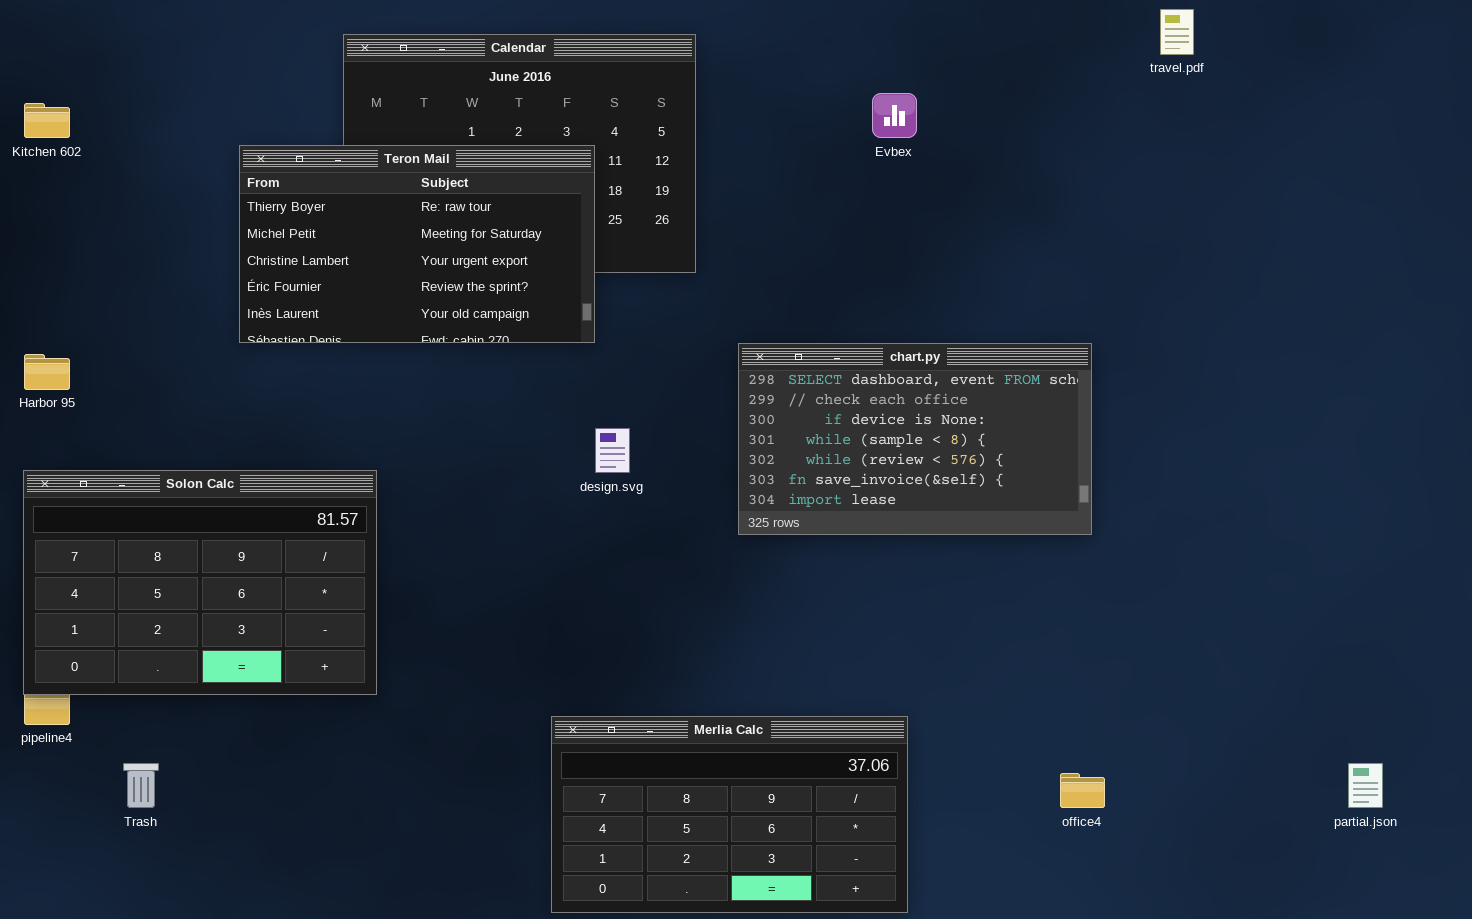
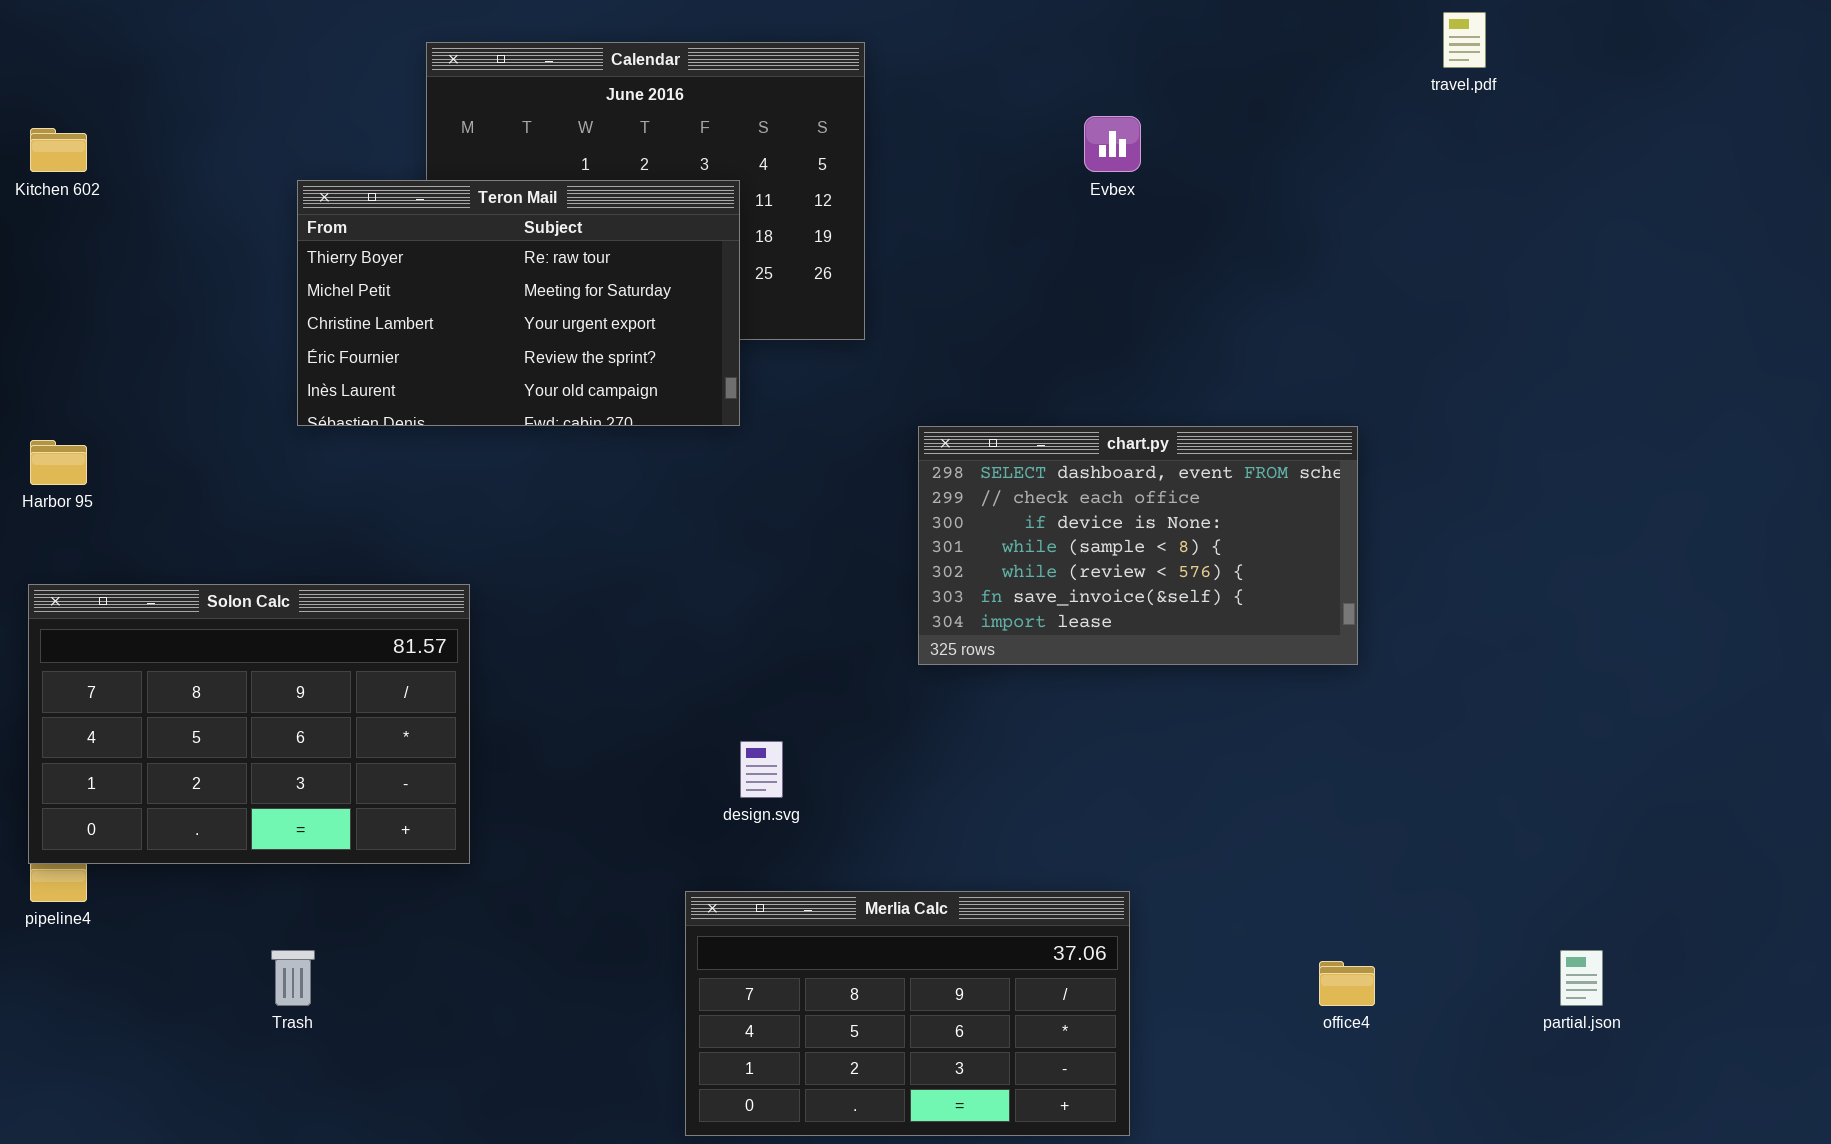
design.svg: [595,428,630,473] -> [740,741,783,798], moved
Trash: [123,763,159,808] -> [271,950,315,1006], moved
partial.json: [1348,763,1383,808] -> [1560,950,1603,1006], moved

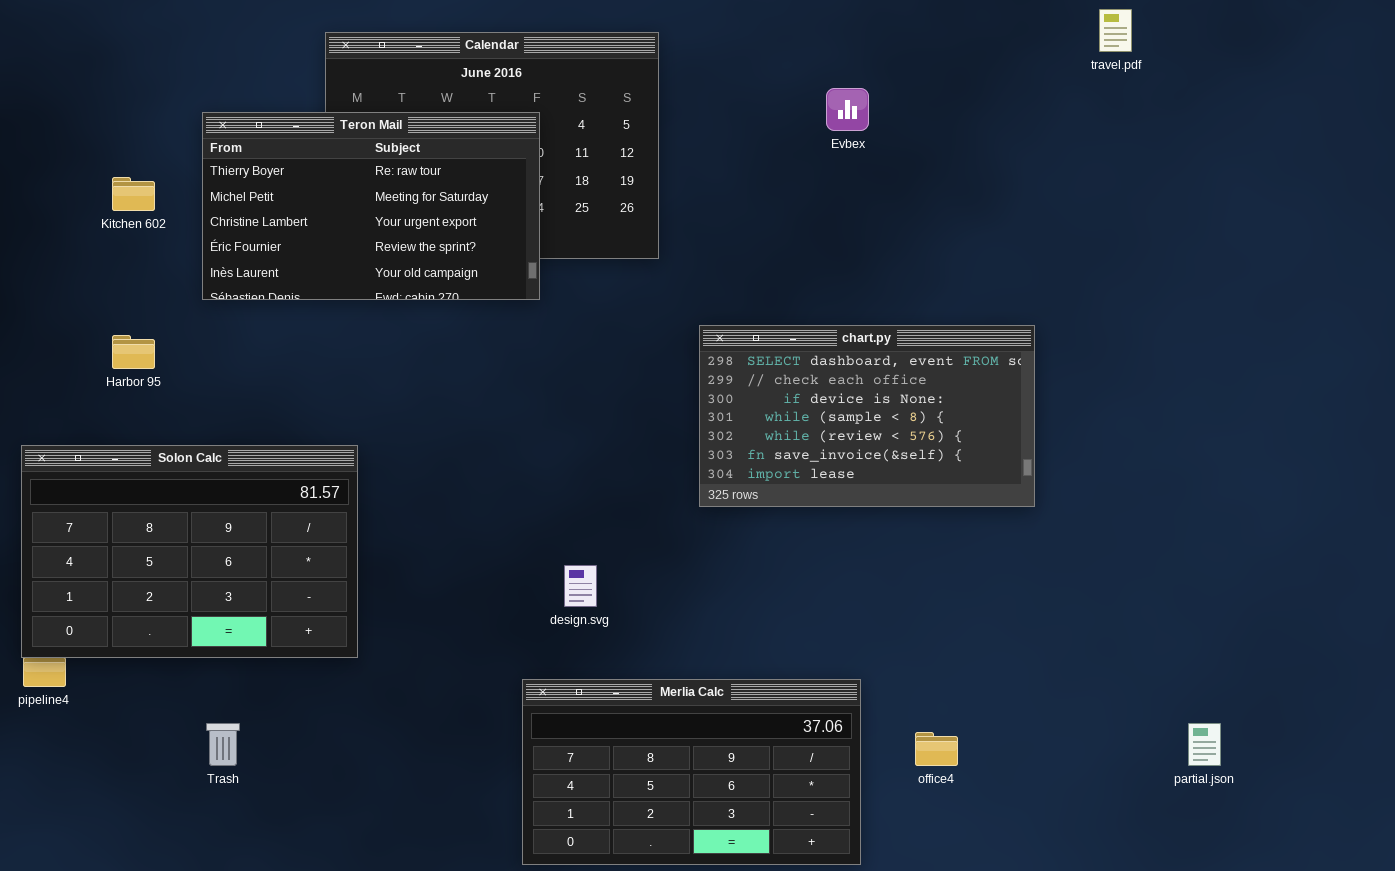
Kitchen 602: [30,128,87,172] -> [112,177,155,211], moved
Teron Mail: [297,180,740,426] -> [202,112,540,300], moved
Harbor 95: [30,440,87,485] -> [112,335,155,369], moved
office4: [1319,961,1375,1006] -> [915,732,958,766], moved

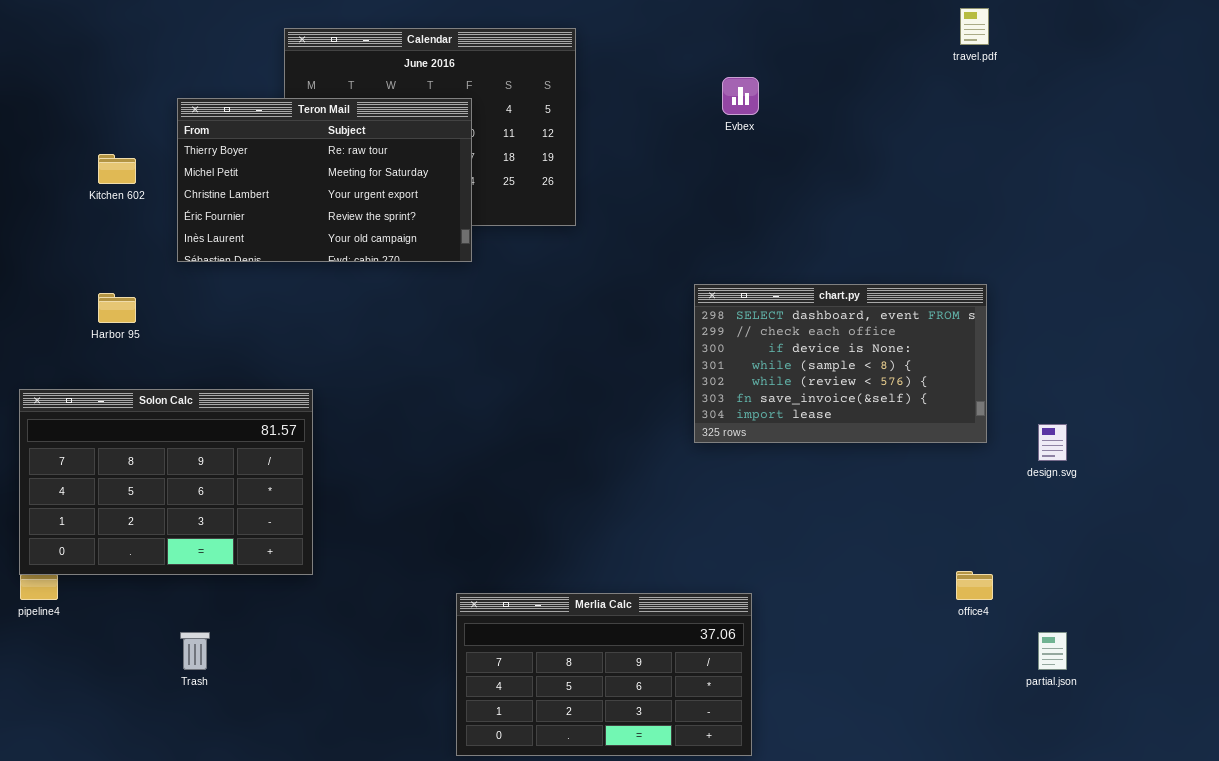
chart.py: [699,325,1035,507] -> [694,284,987,443], moved
design.svg: [564,565,597,607] -> [1038,424,1067,461], moved
office4: [915,732,958,766] -> [956,571,993,600], moved

